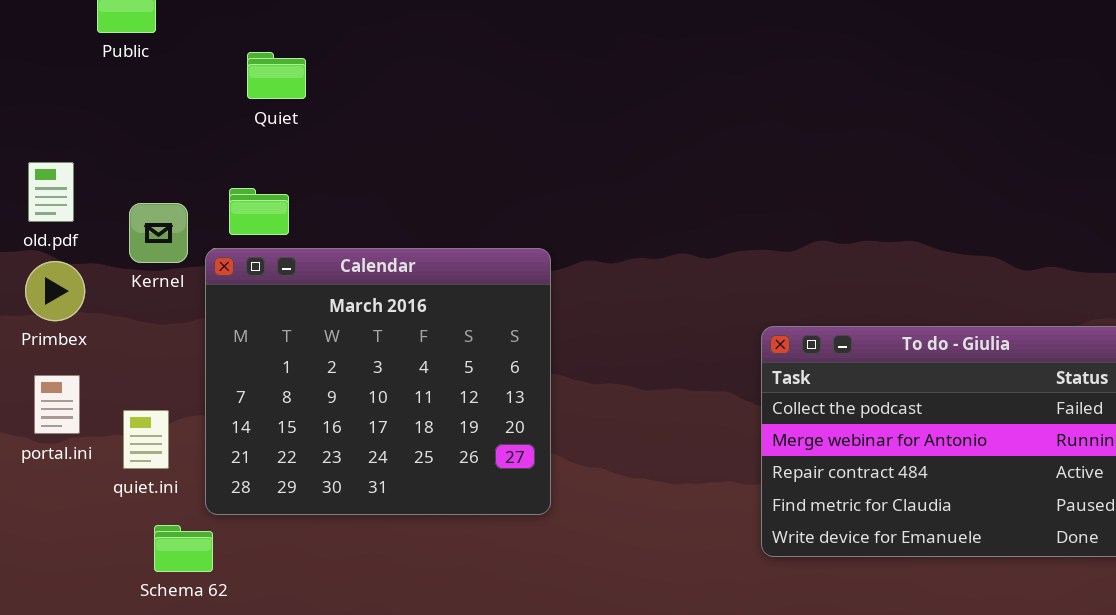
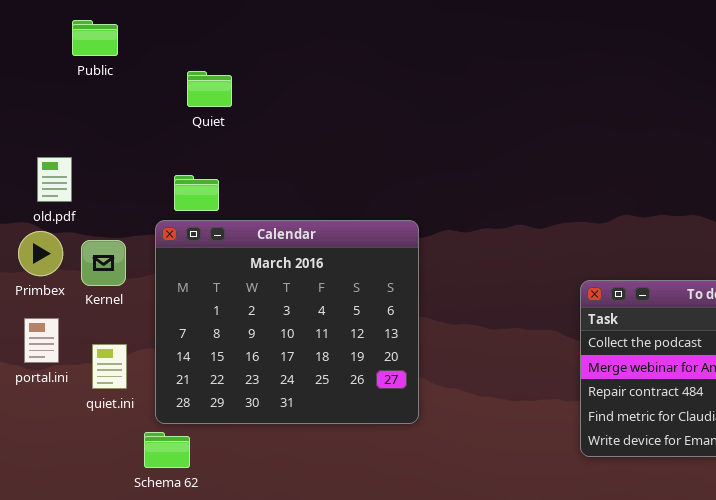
old.pdf: [28,162,74,222] -> [37,157,72,202], moved
Kernel: [129,203,188,263] -> [81,240,126,286], moved
Schema 62: [154,525,213,572] -> [144,432,190,468], moved

